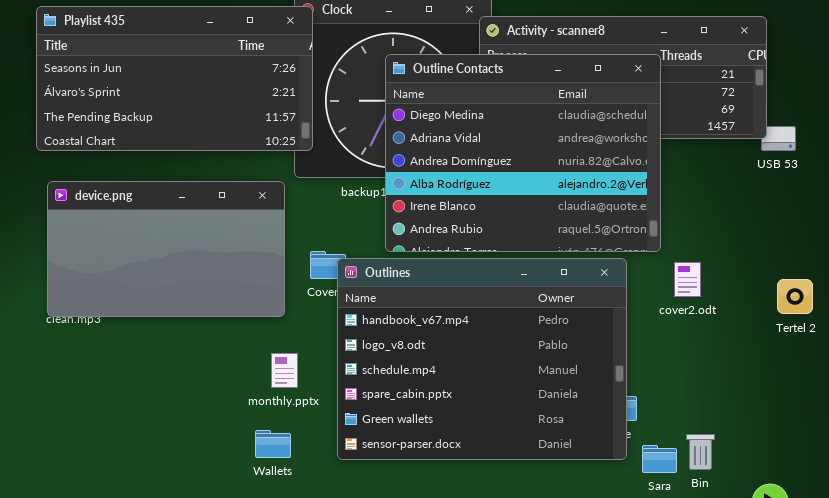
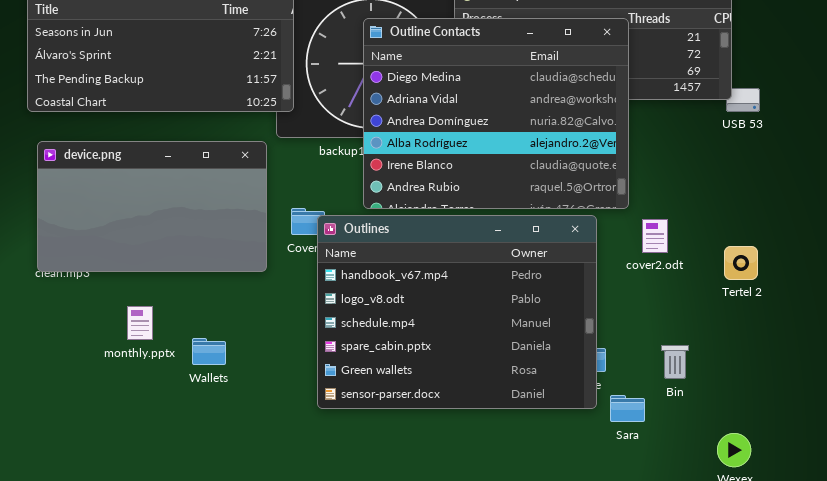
Tertel 2: [777,279,813,314] -> [724,246,758,280], moved
monthly.pptx: [271,353,298,388] -> [127,306,153,340], moved
Wallets: [255,430,291,458] -> [192,338,226,365], moved
Bin: [686,434,715,470] -> [661,345,689,379], moved

